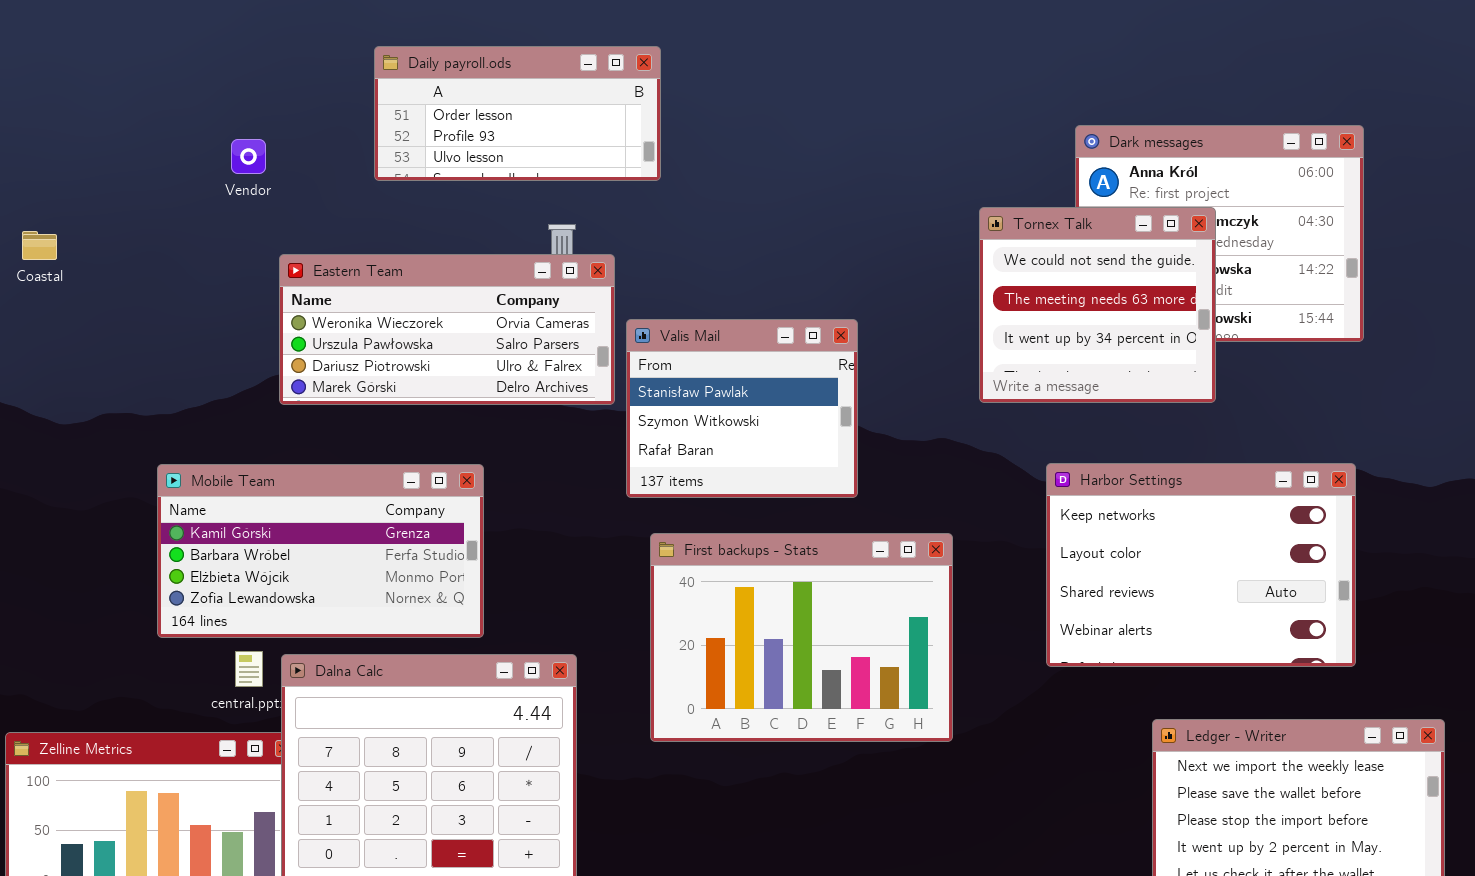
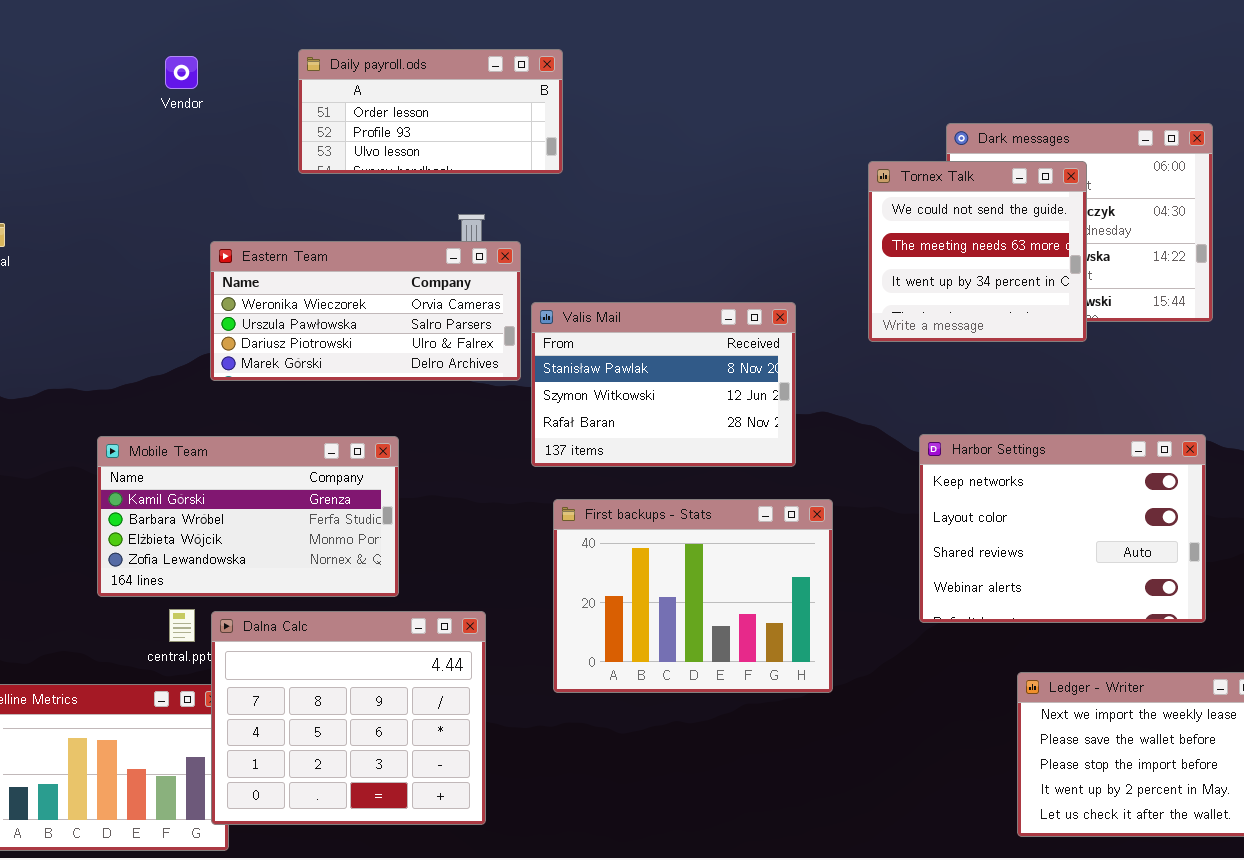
Vendor: [231,139,266,174] -> [165,56,198,89], moved
Tornex Talk: [979,207,1216,403] -> [868,161,1087,342], moved
Valis Mail: [626,319,858,498] -> [531,302,796,467], resized

